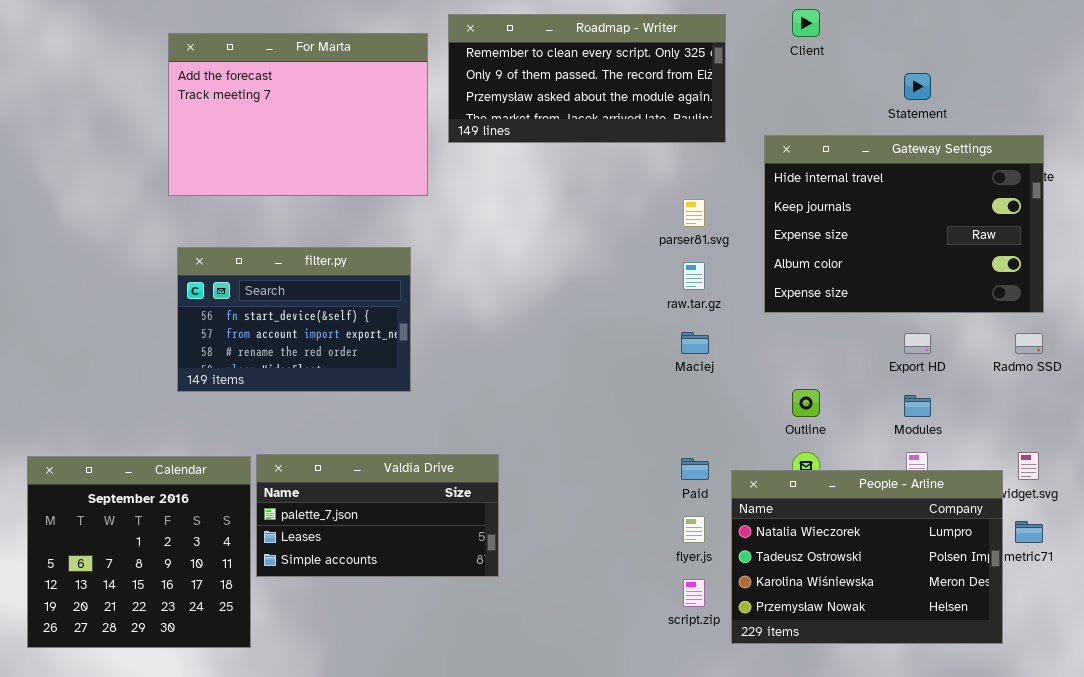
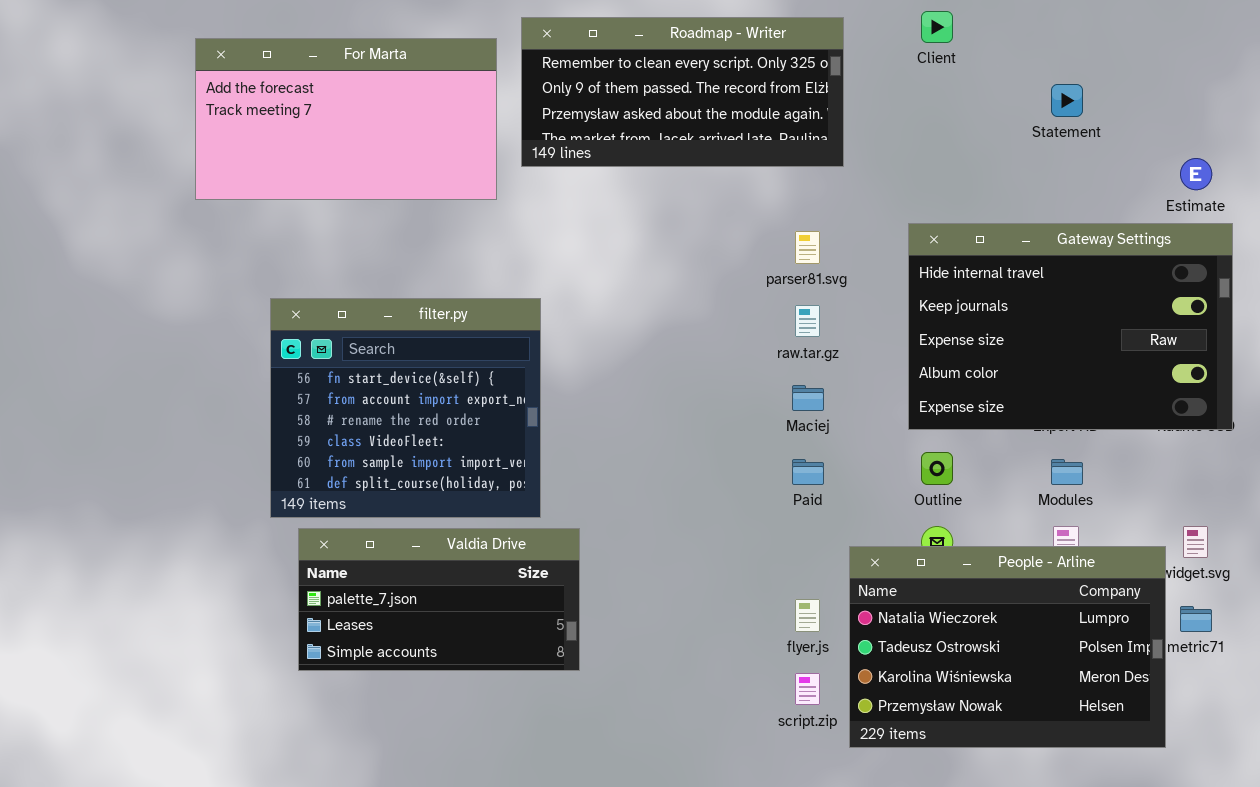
For Marta: [168,33,428,196] -> [195,38,497,200], resized
Gateway Settings: [764,135,1044,313] -> [908,223,1233,430], moved
filter.py: [177,247,411,392] -> [270,298,541,518], moved, resized
Calendar: [27,456,251,648] -> none, closed
Paid: [681,458,709,480] -> [792,459,824,485], moved

